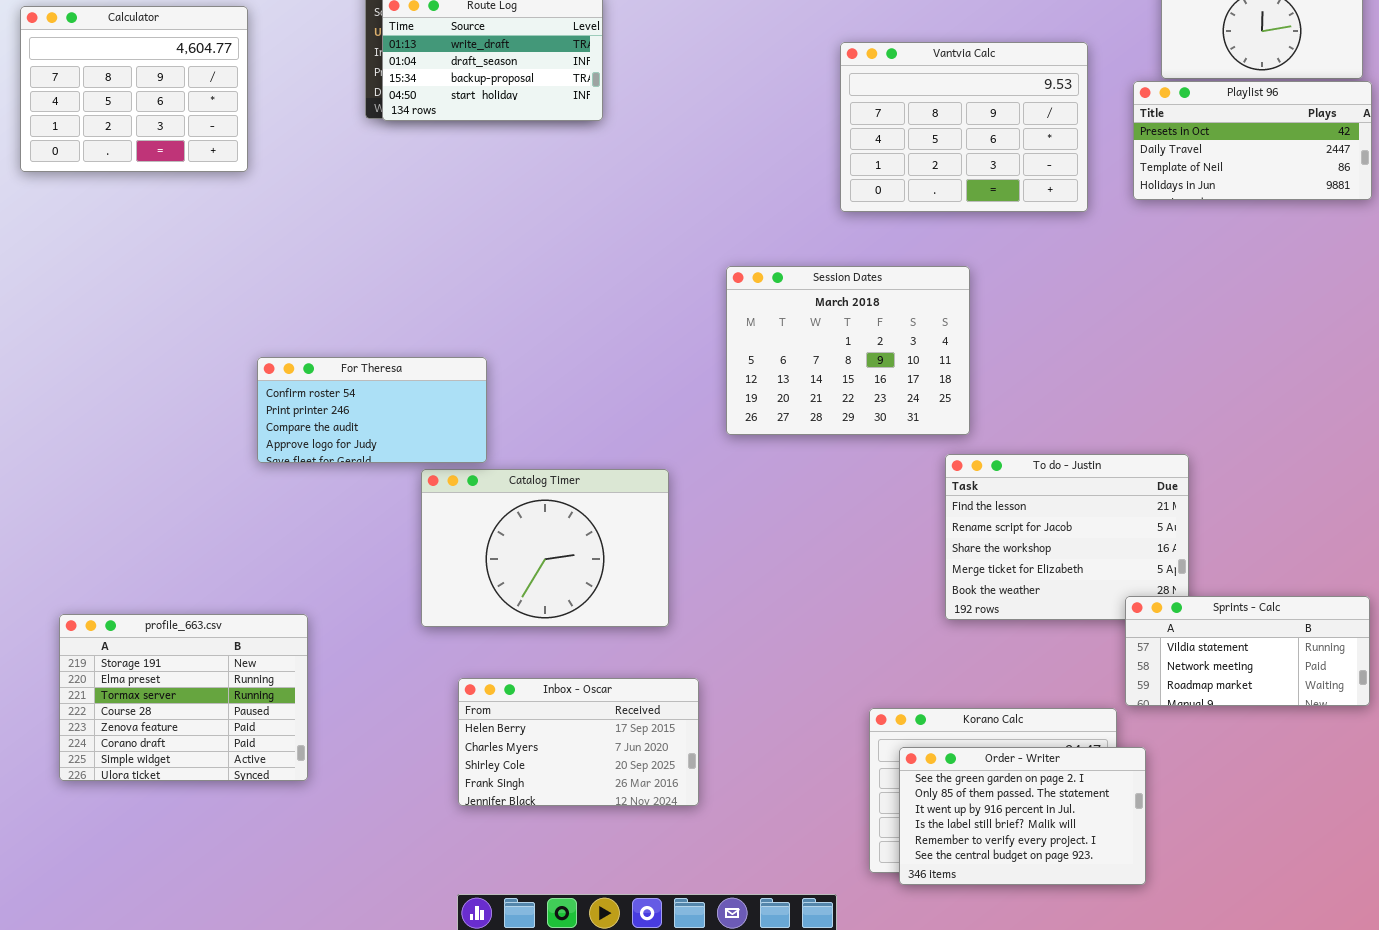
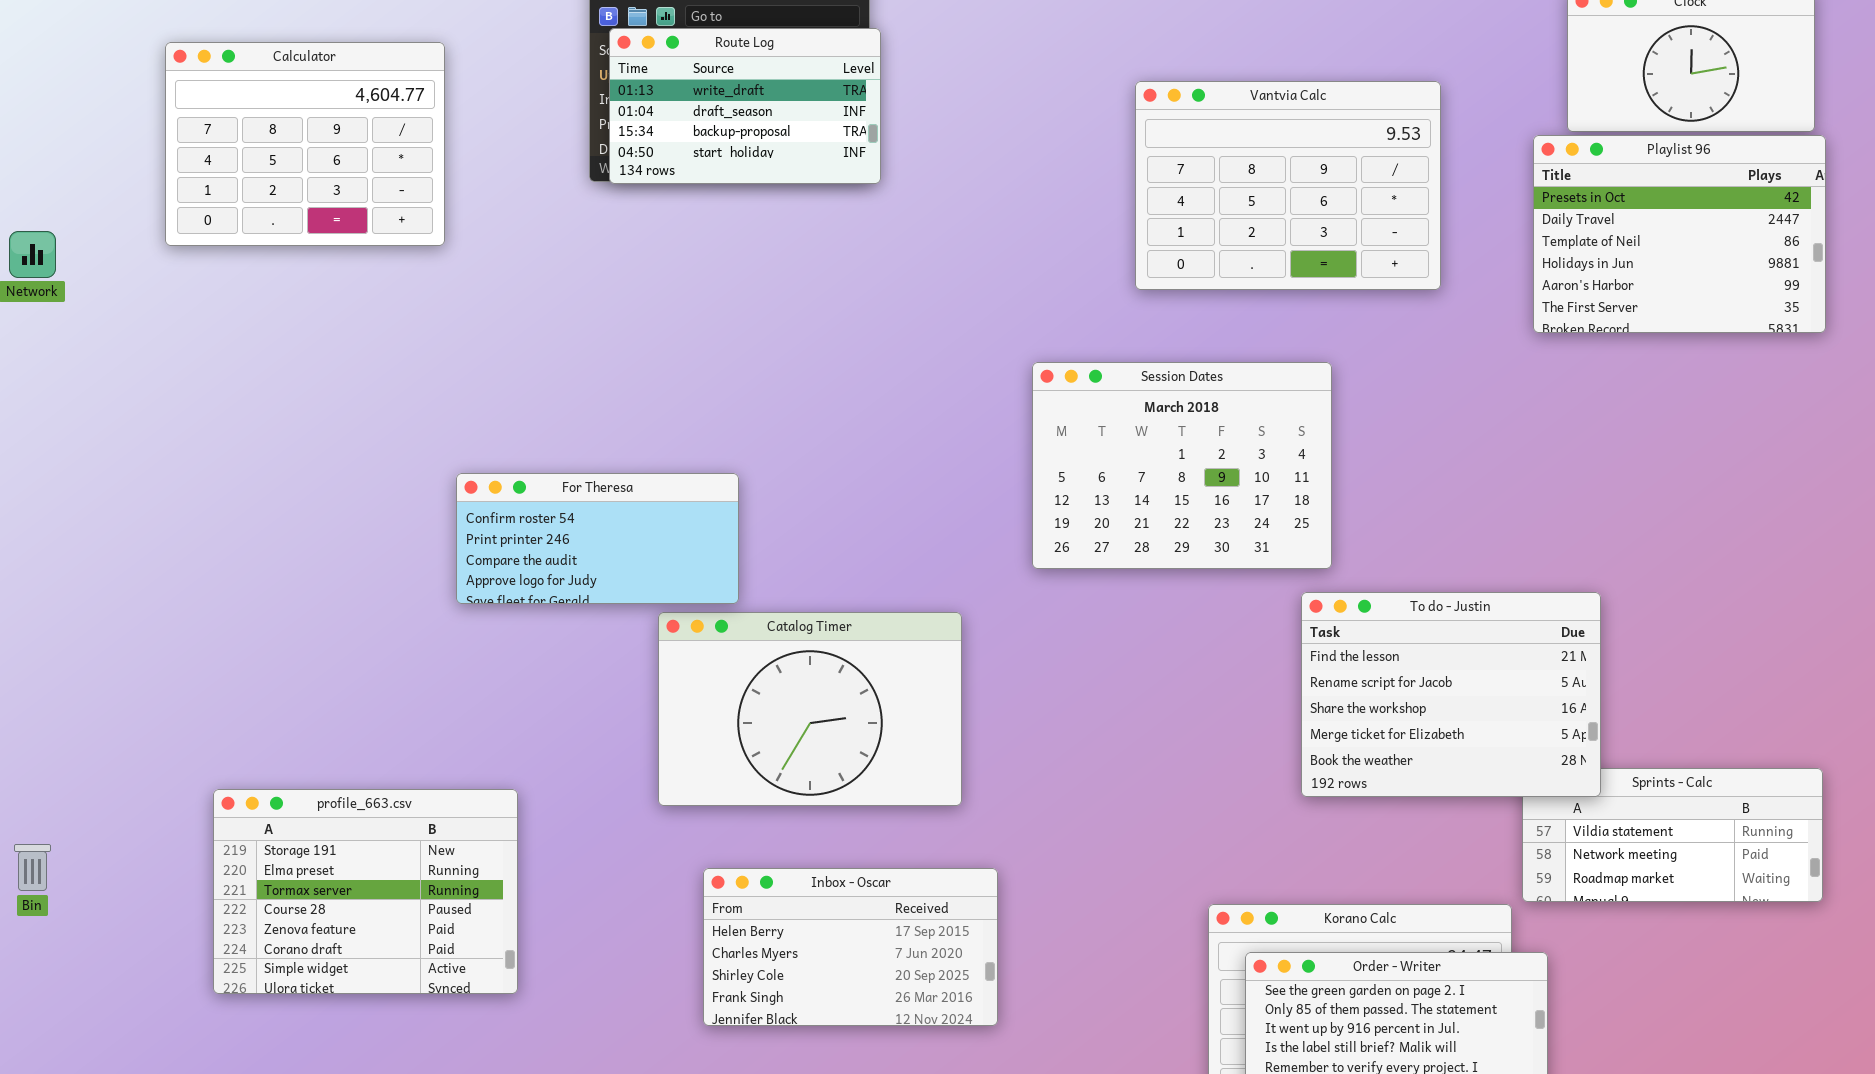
Vantvia Calc: [840,42,1088,212] -> [1135,81,1441,290], moved
Playlist 96: [1133,81,1372,200] -> [1533,135,1826,333], resized
To do - Justin: [945,454,1189,620] -> [1301,592,1601,797], raised

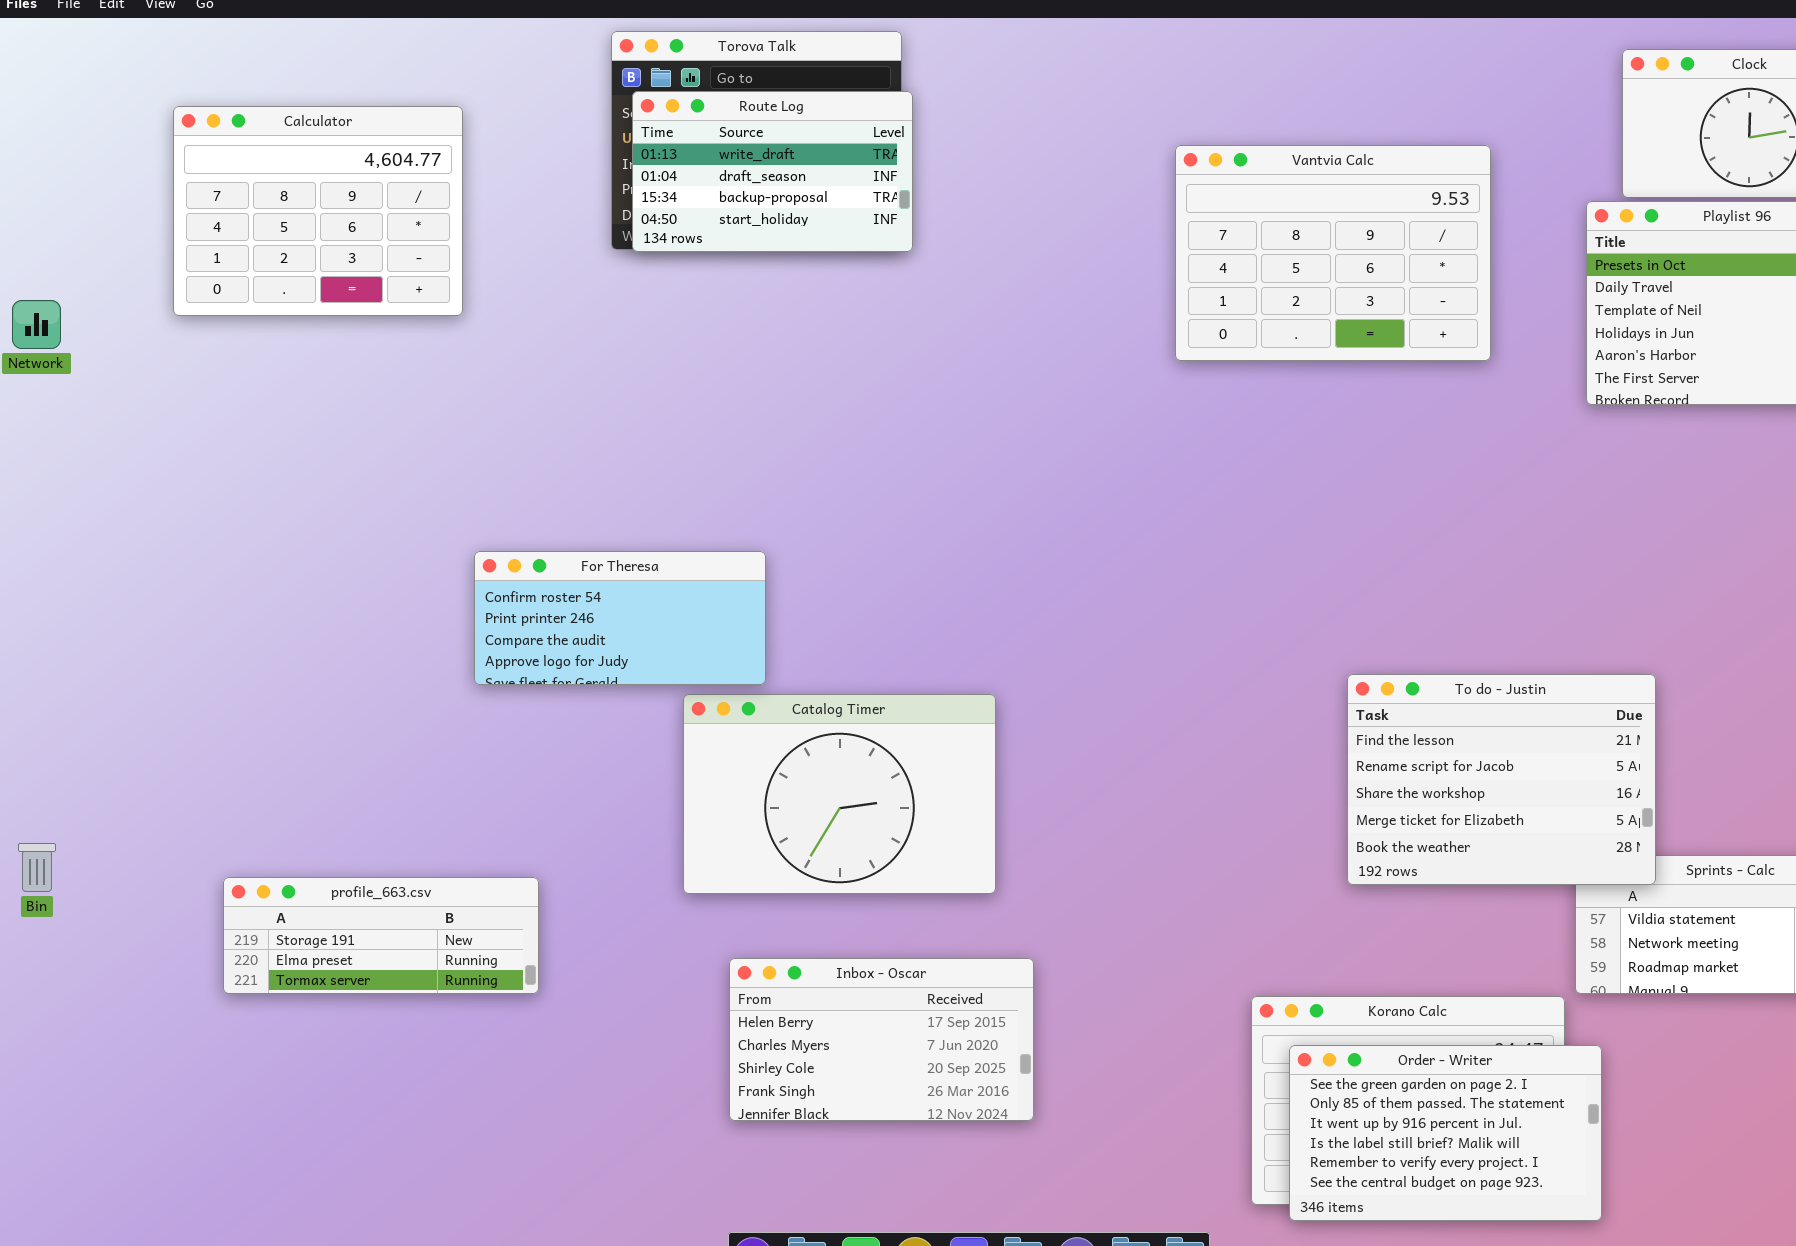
Session Dates: [1032,362,1332,569] -> none, closed
profile_663.csv: [213,789,518,994] -> [223,877,539,994], resized
Bin: [14,844,51,891] -> [18,843,56,892], moved

